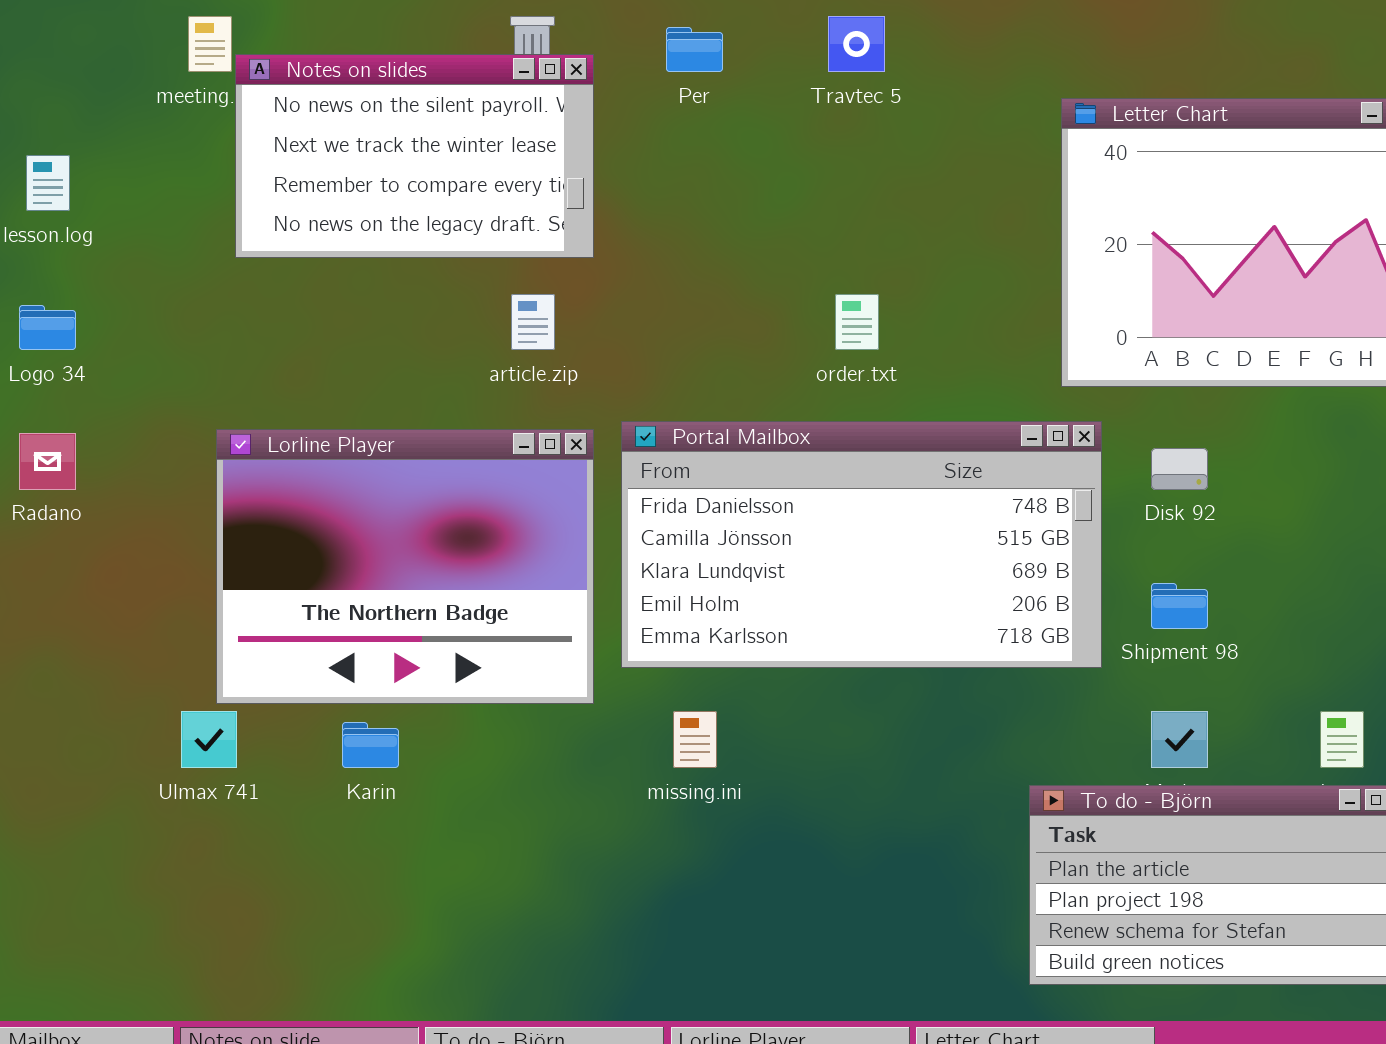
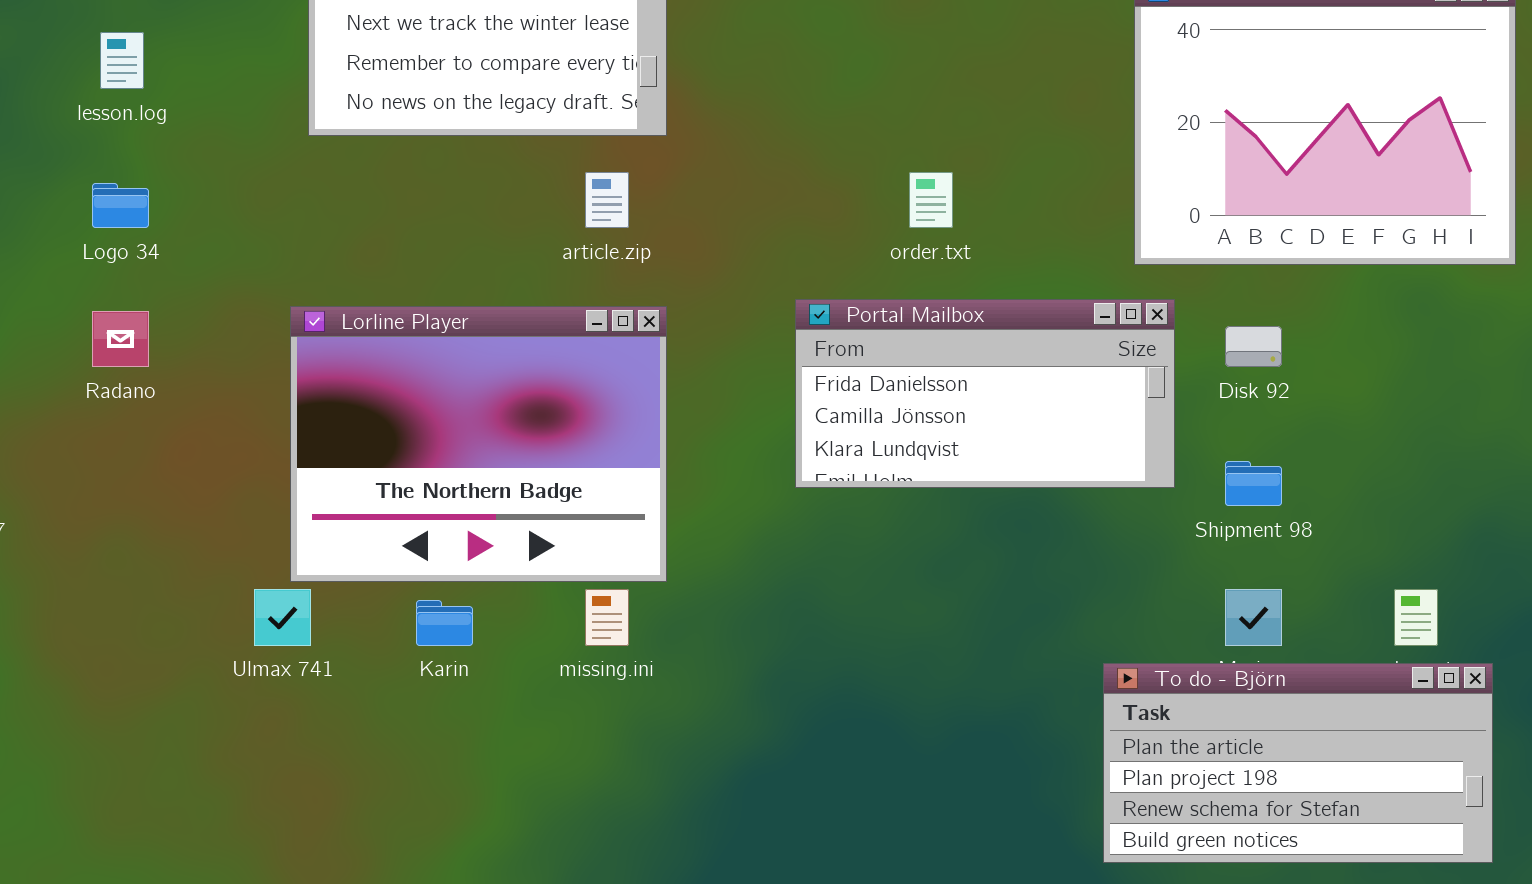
Portal Mailbox: [621,421,1102,668] -> [795,299,1175,488], resized
missing.ini: [673,711,717,768] -> [585,589,629,646], moved

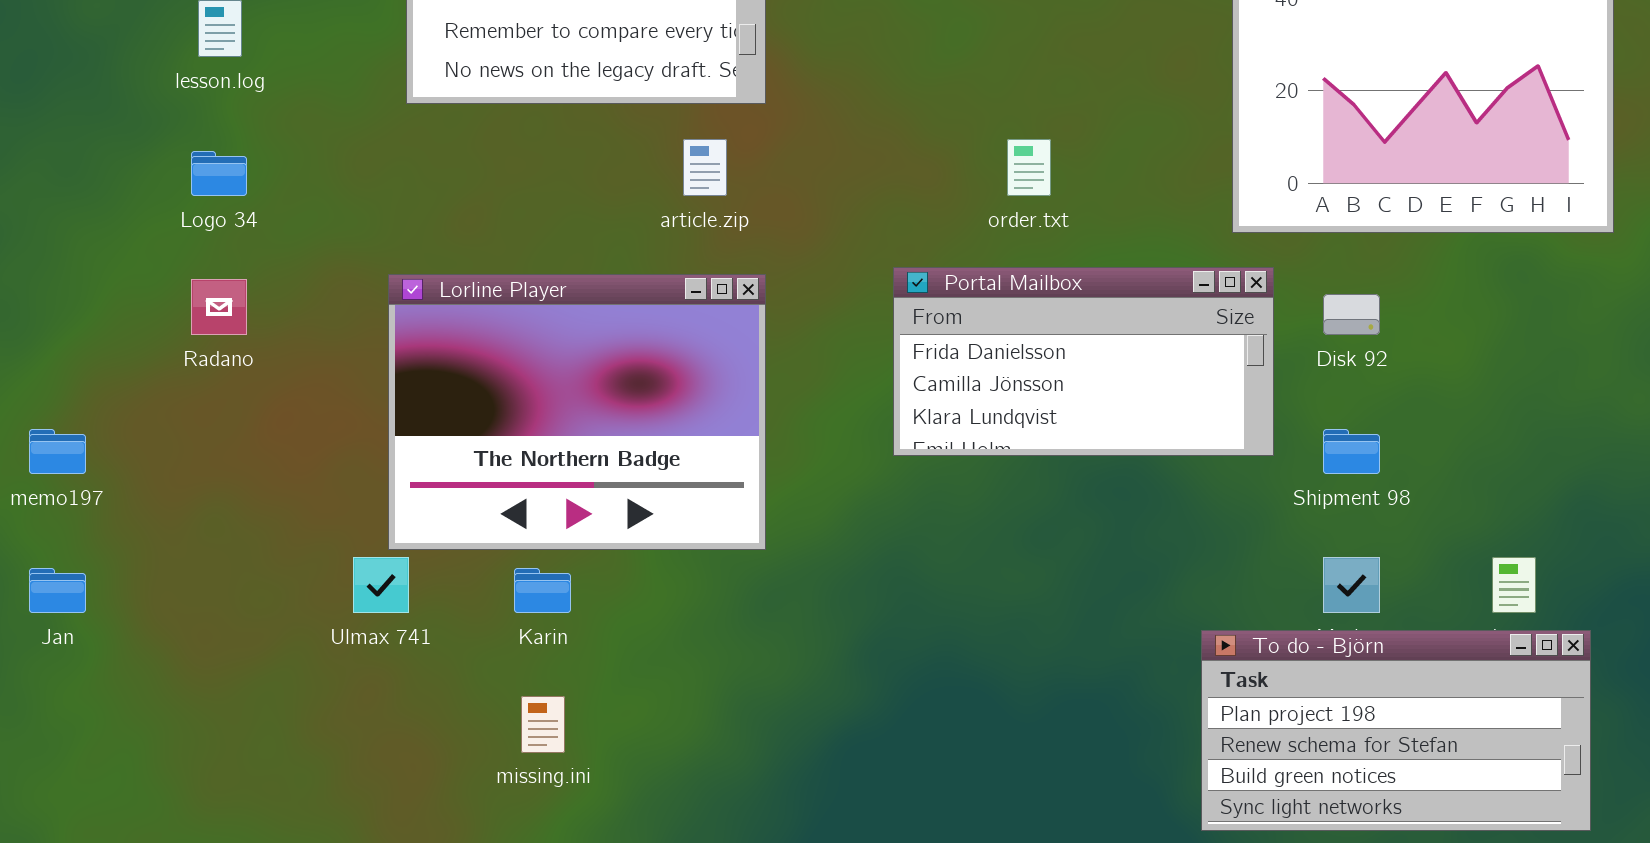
missing.ini: [585,589,629,646] -> [521,696,565,753], moved
To do - Björn: [1103,663,1493,863] -> [1201,630,1591,831], scrolled down 1 row

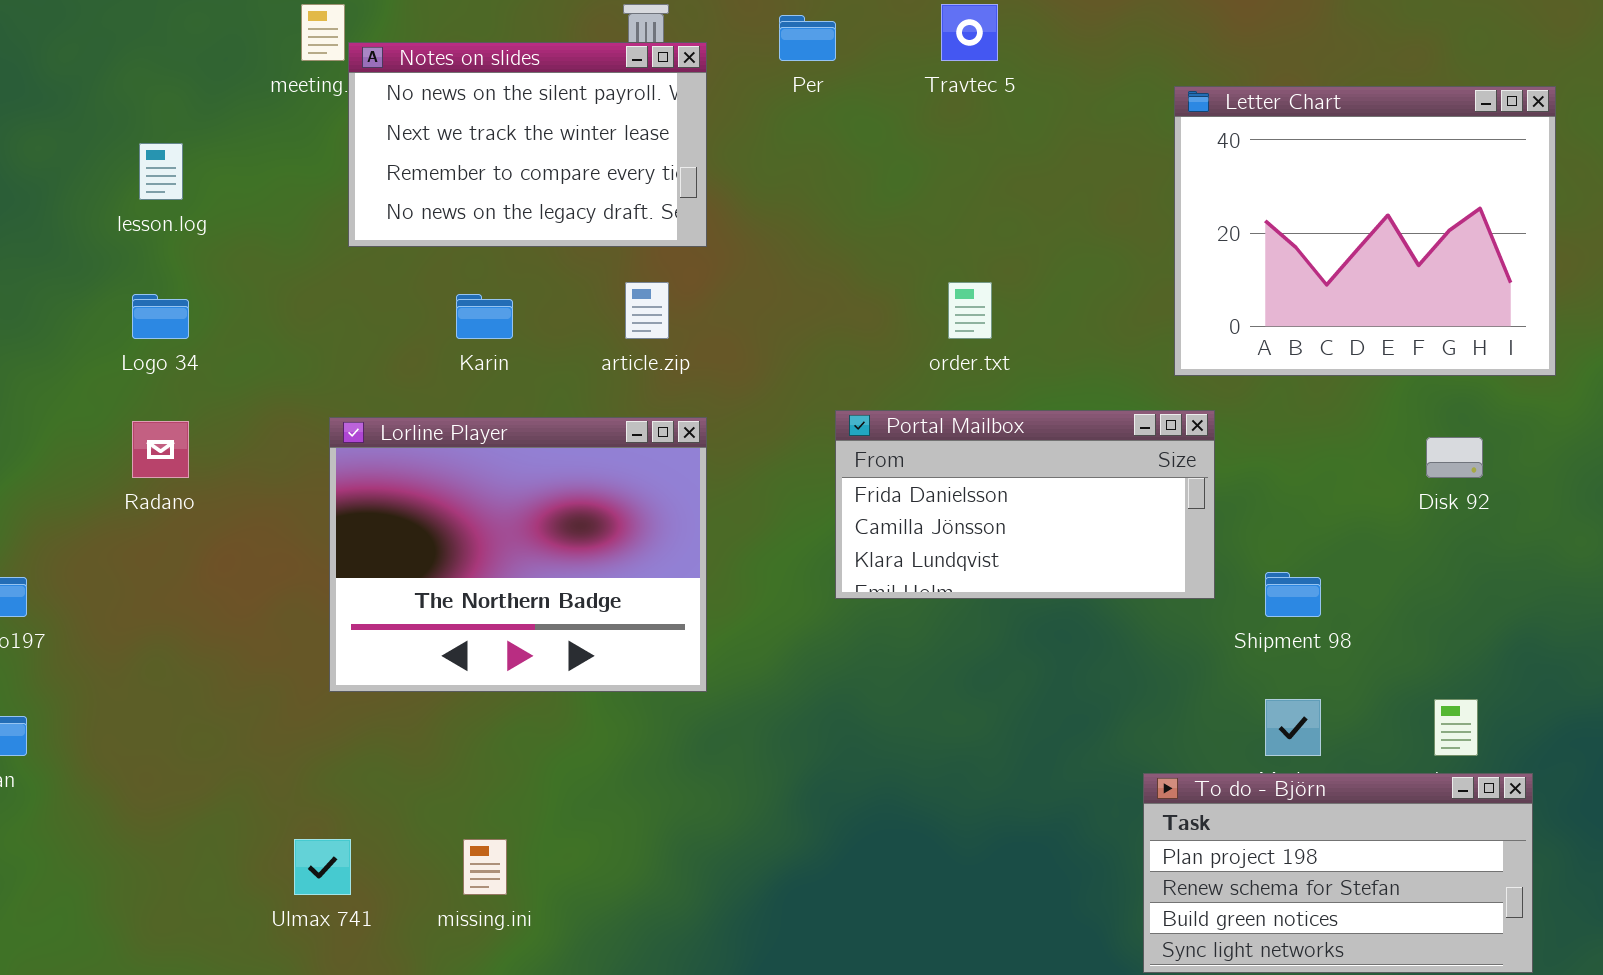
Disk 92: [1323,294,1380,335] -> [1426,437,1483,478], moved
Ulmax 741: [353,557,409,613] -> [294,839,351,895], moved
Karin: [514,568,571,613] -> [456,294,513,339], moved

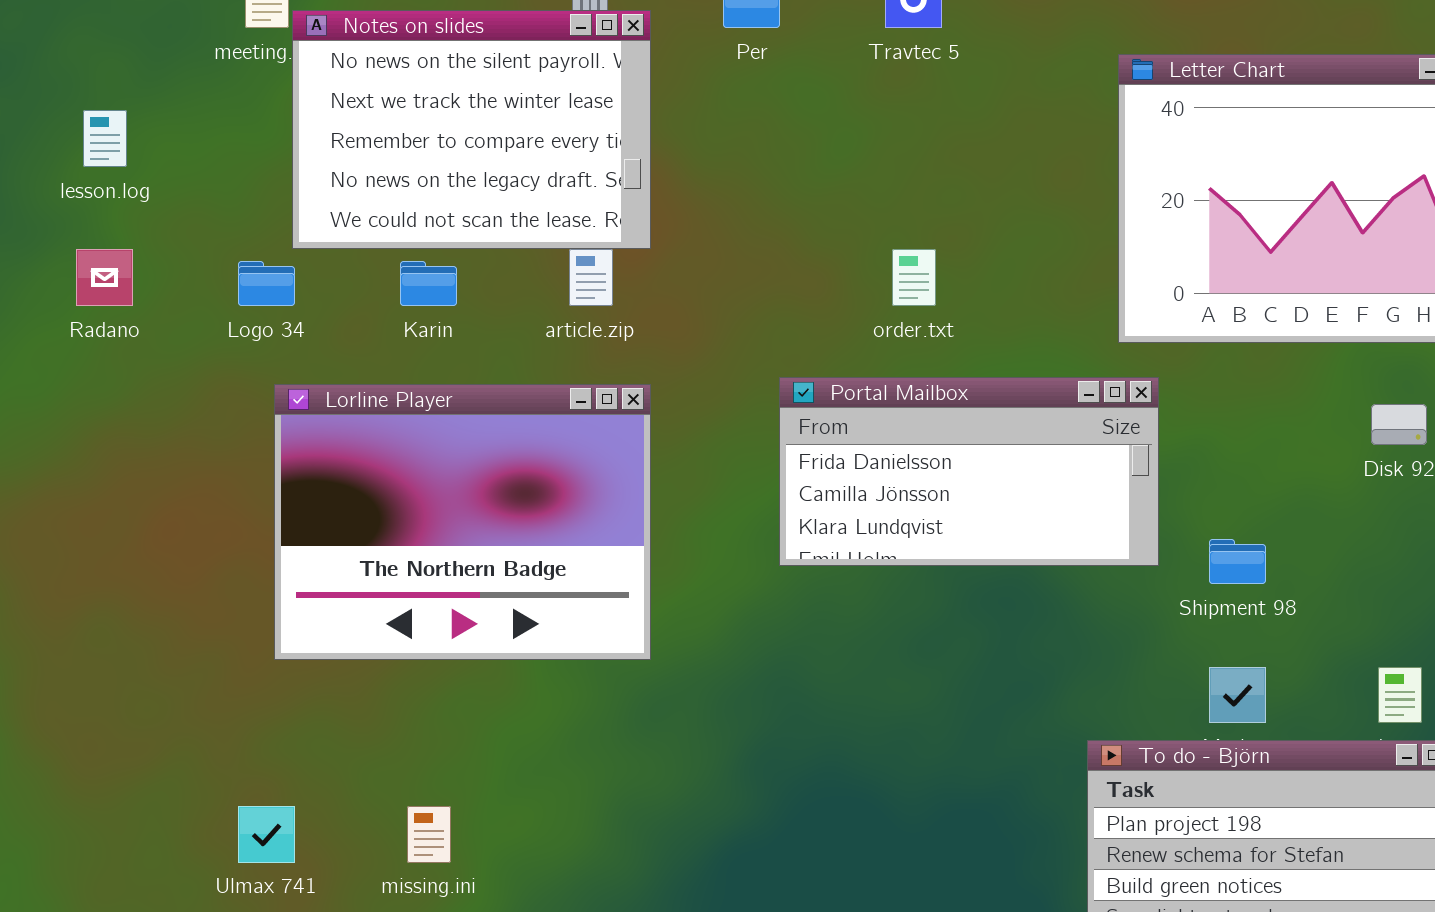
Notes on slides: [348,42,707,247] -> [292,10,651,249], resized
Logo 34: [132,294,189,339] -> [238,261,295,306], moved
Radano: [132,421,189,478] -> [76,249,133,306], moved

